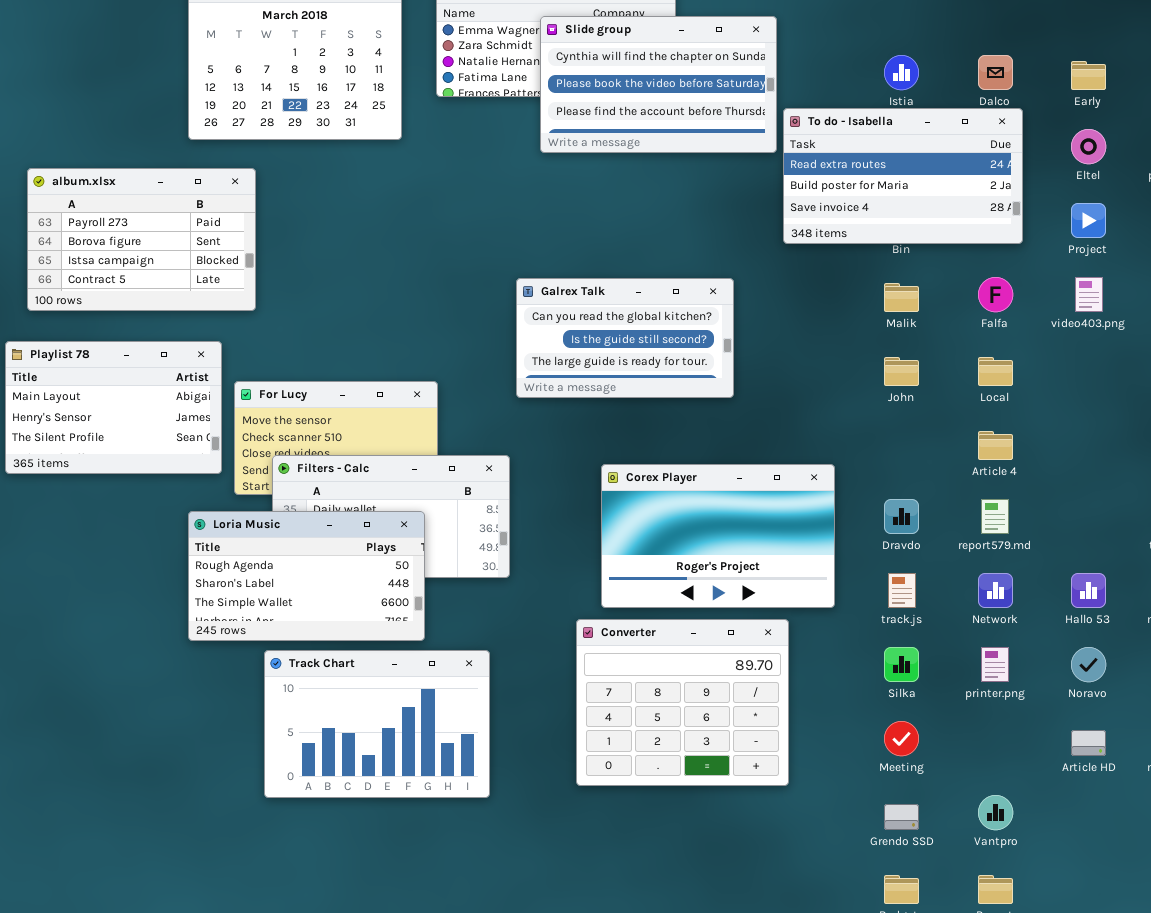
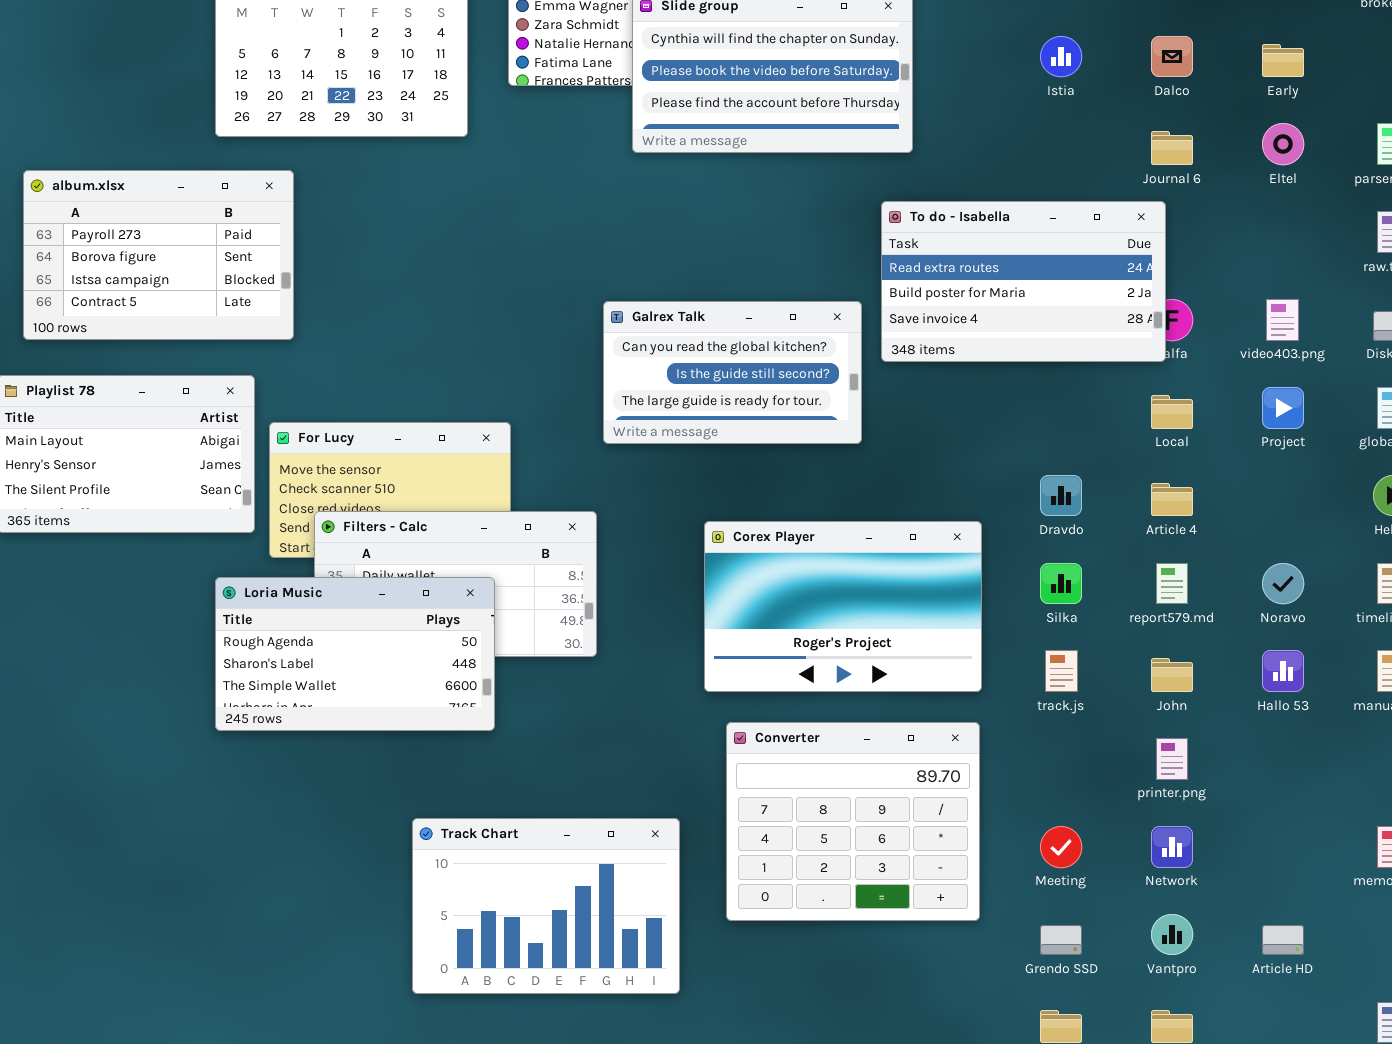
To do - Isabella: [783,108,1023,244] -> [881,201,1166,362], moved
Project: [1071,203,1106,238] -> [1262,387,1304,429], moved
John: [884,357,919,386] -> [1151,658,1193,692], moved
Dravdo: [884,499,919,534] -> [1040,475,1082,516], moved
Network: [978,573,1013,608] -> [1151,826,1193,868], moved
Converter: [576,619,789,786] -> [726,722,980,921], moved
Silka: [884,647,919,682] -> [1040,563,1082,604], moved
Noravo: [1071,647,1106,682] -> [1262,563,1304,604], moved
Track Chart: [264,650,490,798] -> [412,818,680,994], moved
Article HD: [1071,730,1106,756] -> [1262,925,1304,955], moved

